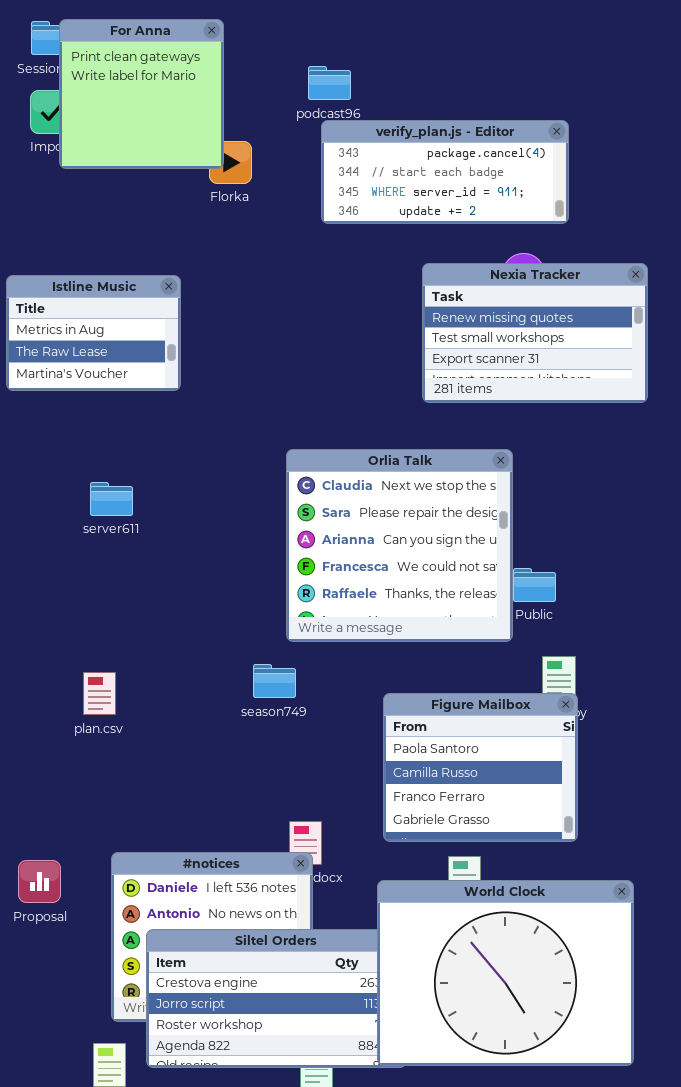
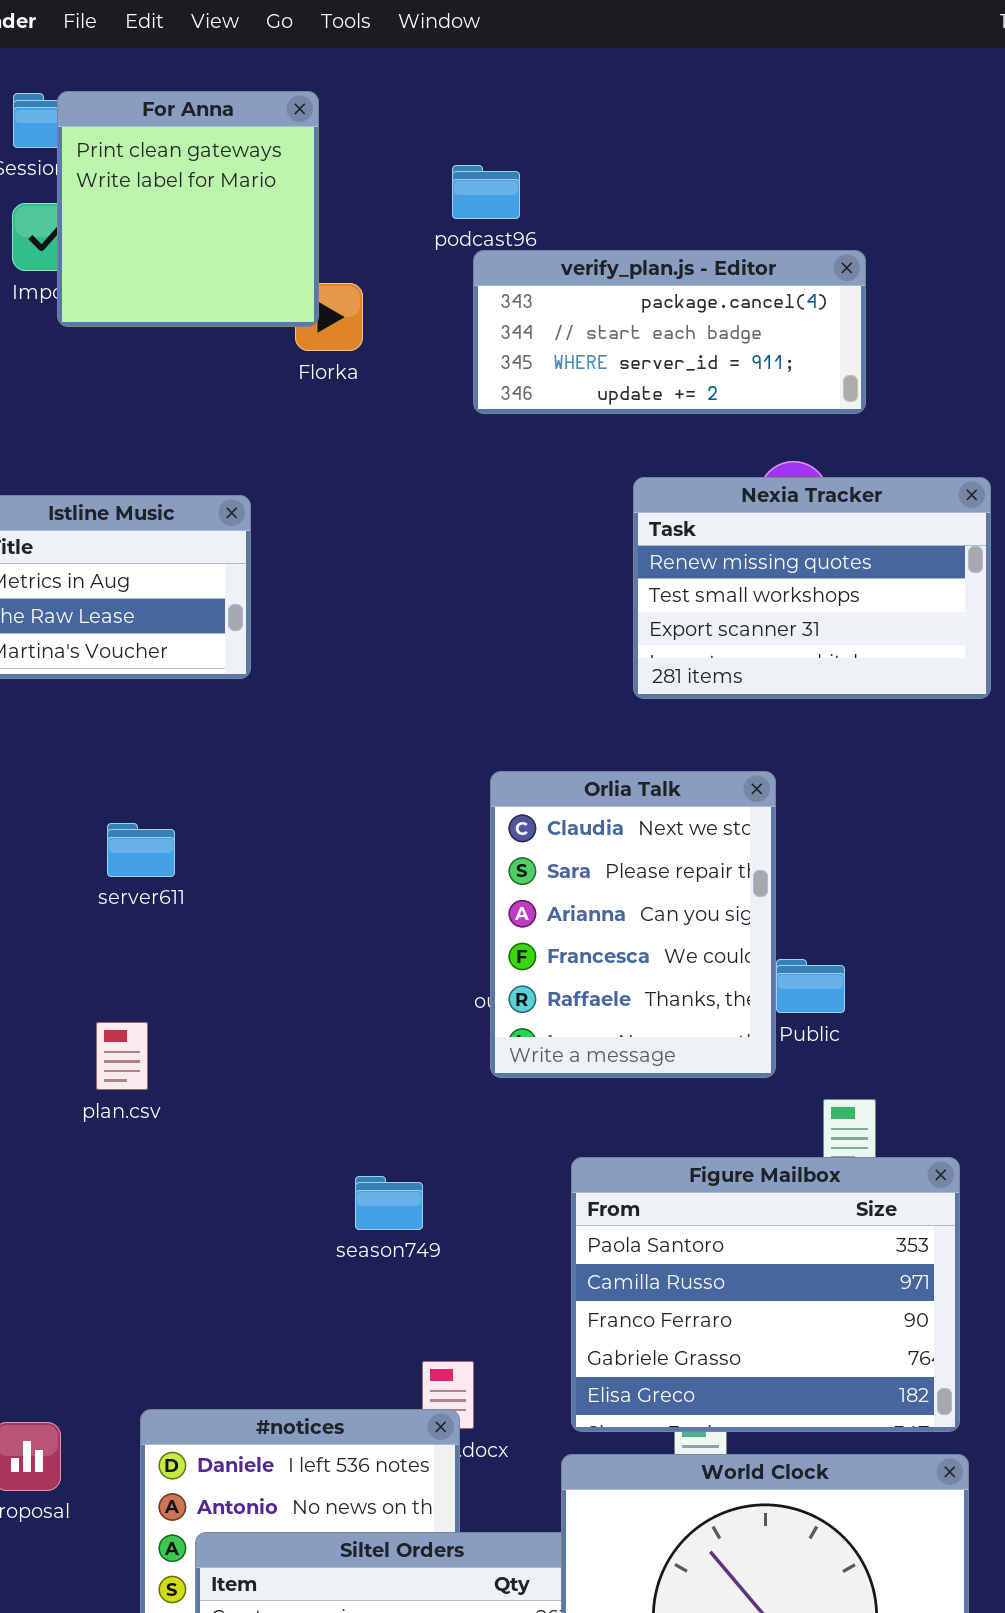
Orlia Talk: [286,449,513,642] -> [490,771,776,1078], resized
season749: [253,664,296,698] -> [355,1176,423,1230], moved
plan.csv: [83,672,116,715] -> [96,1022,148,1090], moved
Figure Mailbox: [383,693,578,842] -> [571,1157,960,1432], resized

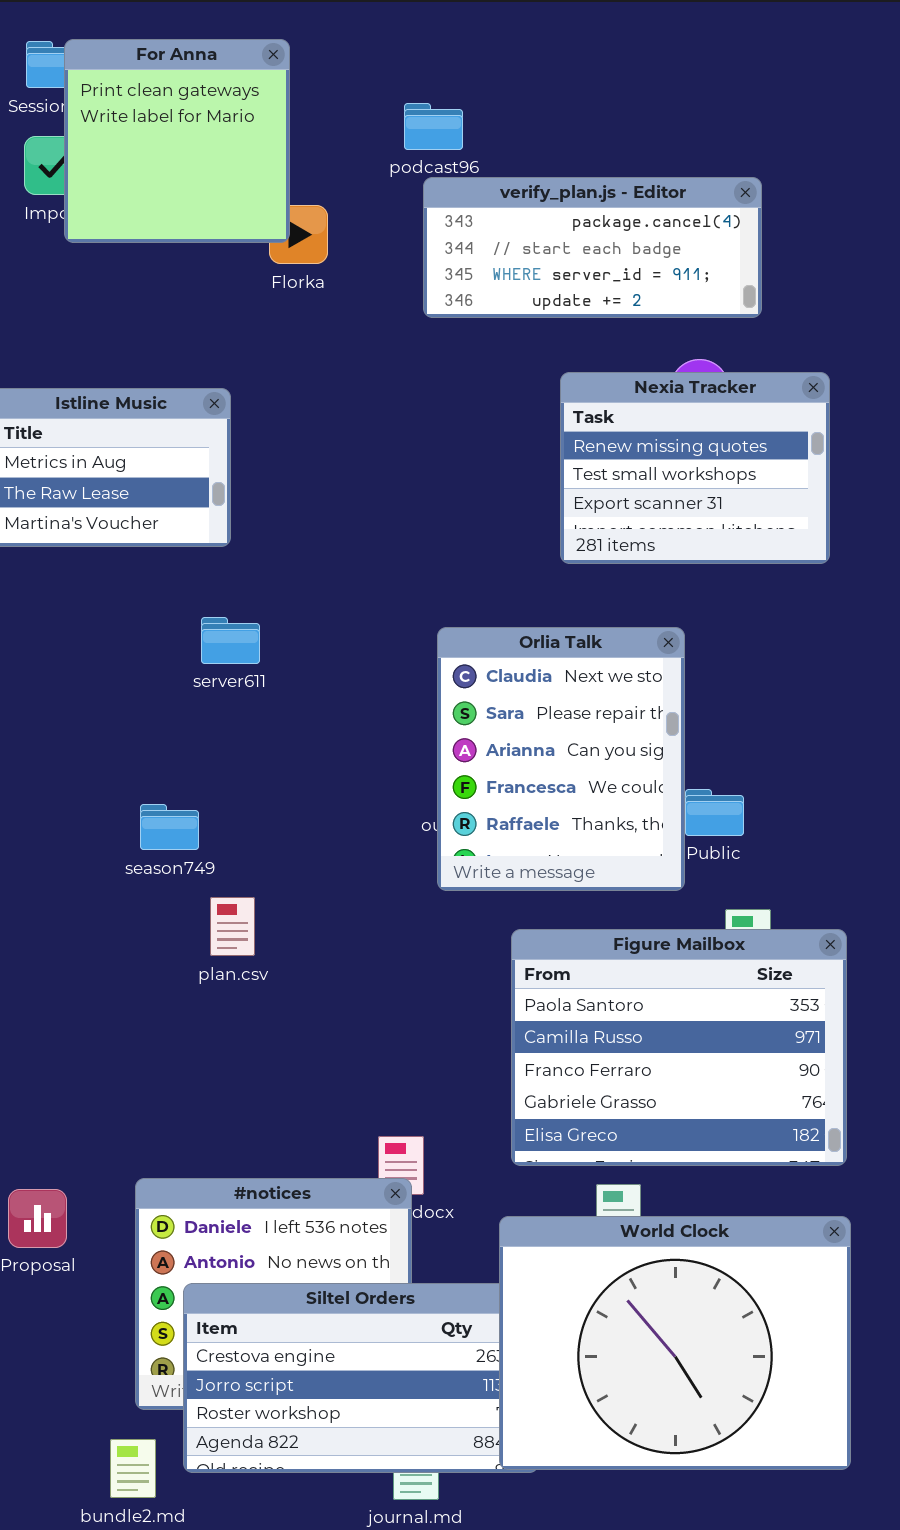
Nexia Tracker: [633,477,991,699] -> [560,372,830,564], resized
server611: [107,823,175,877] -> [201,617,260,664], moved
plan.csv: [96,1022,148,1090] -> [210,897,255,956], moved
Figure Mailbox: [571,1157,960,1432] -> [511,929,847,1166], moved
season749: [355,1176,423,1230] -> [140,804,199,850], moved

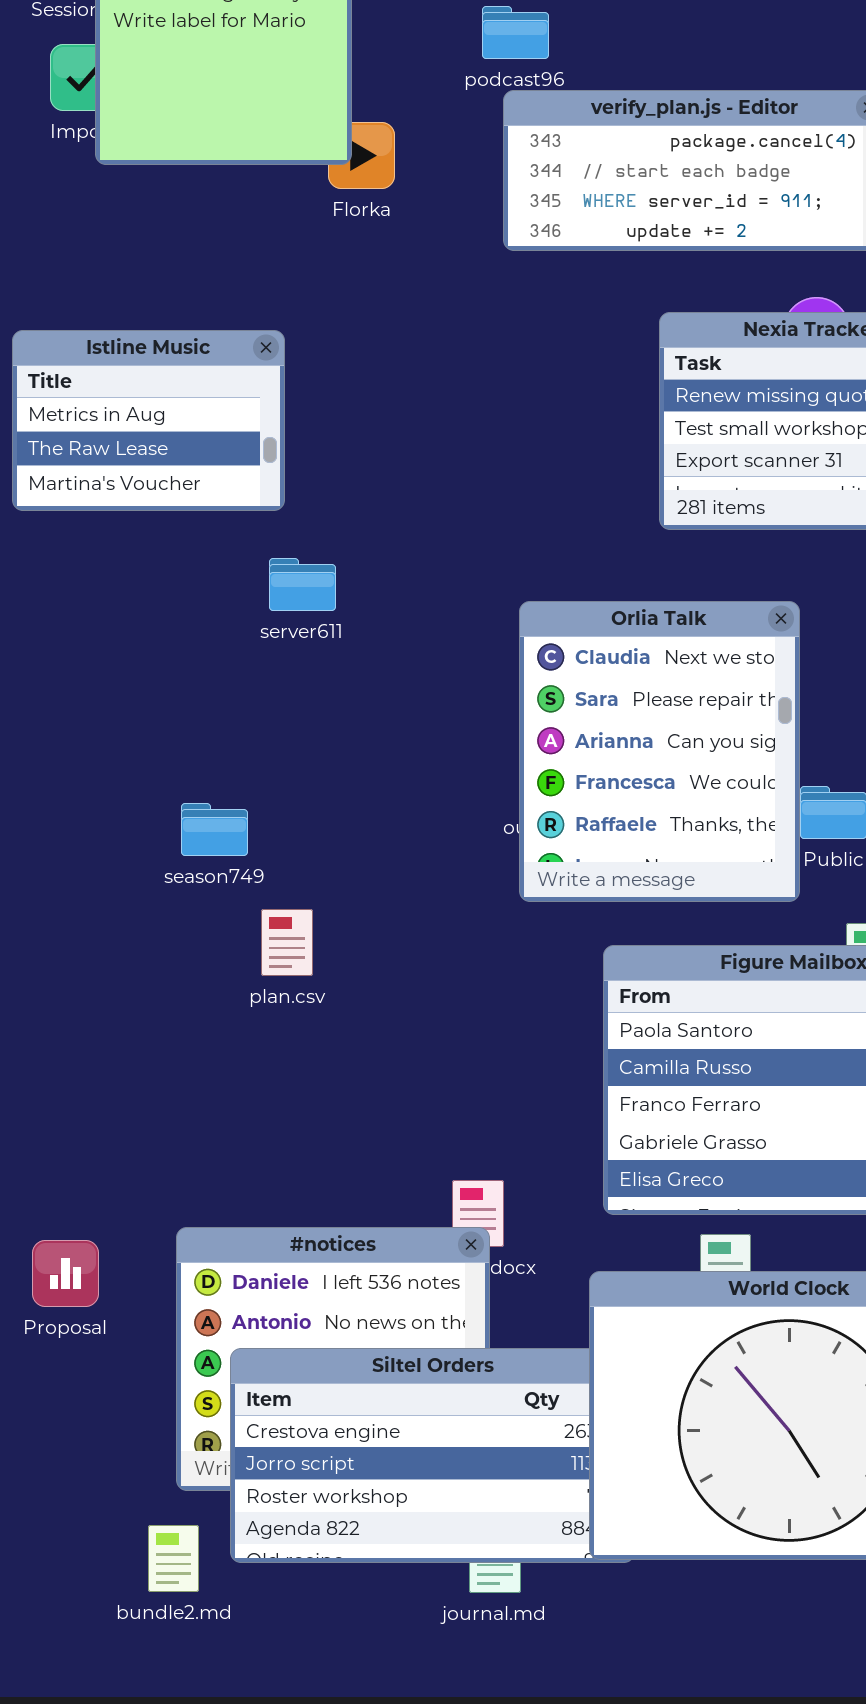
server611: [201,617,260,664] -> [269,558,336,611], moved

